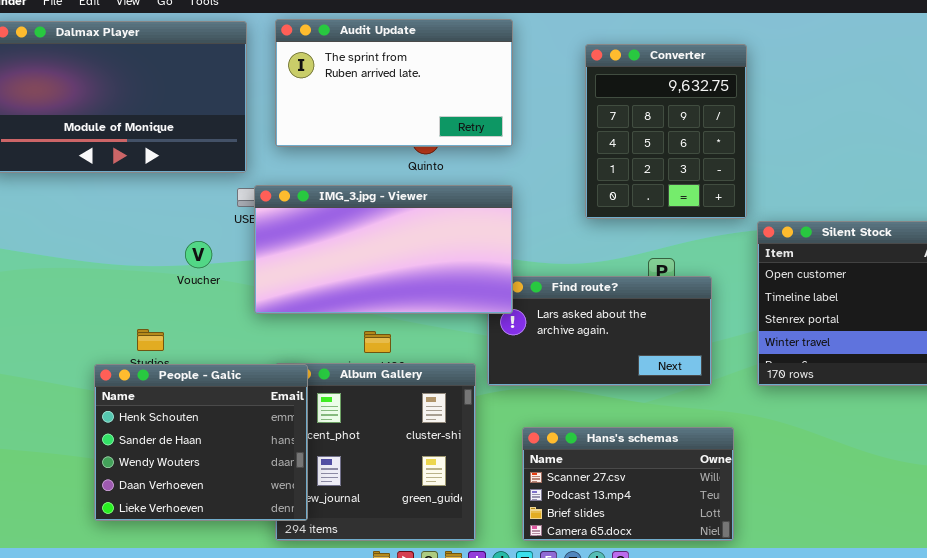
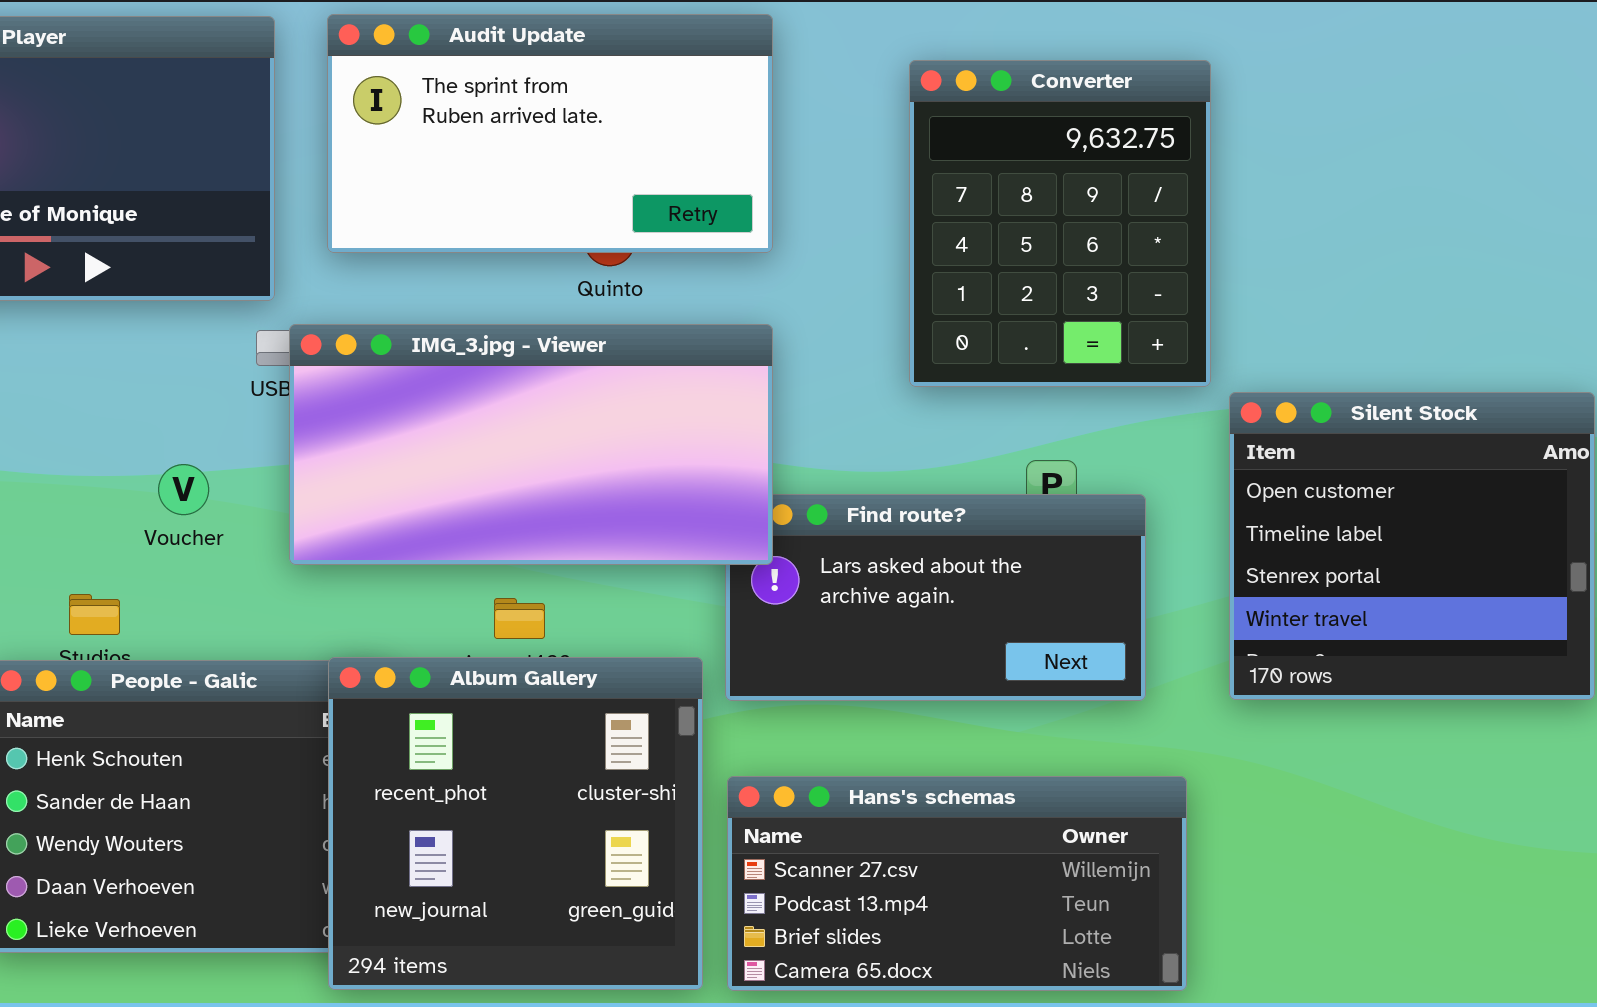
Voucher: [185,241,212,268] -> [158,464,209,515], moved
Album Gallery: [275,363,476,541] -> [328,657,703,990], raised
Hans's schemas: [522,427,734,541] -> [727,776,1187,991], resized

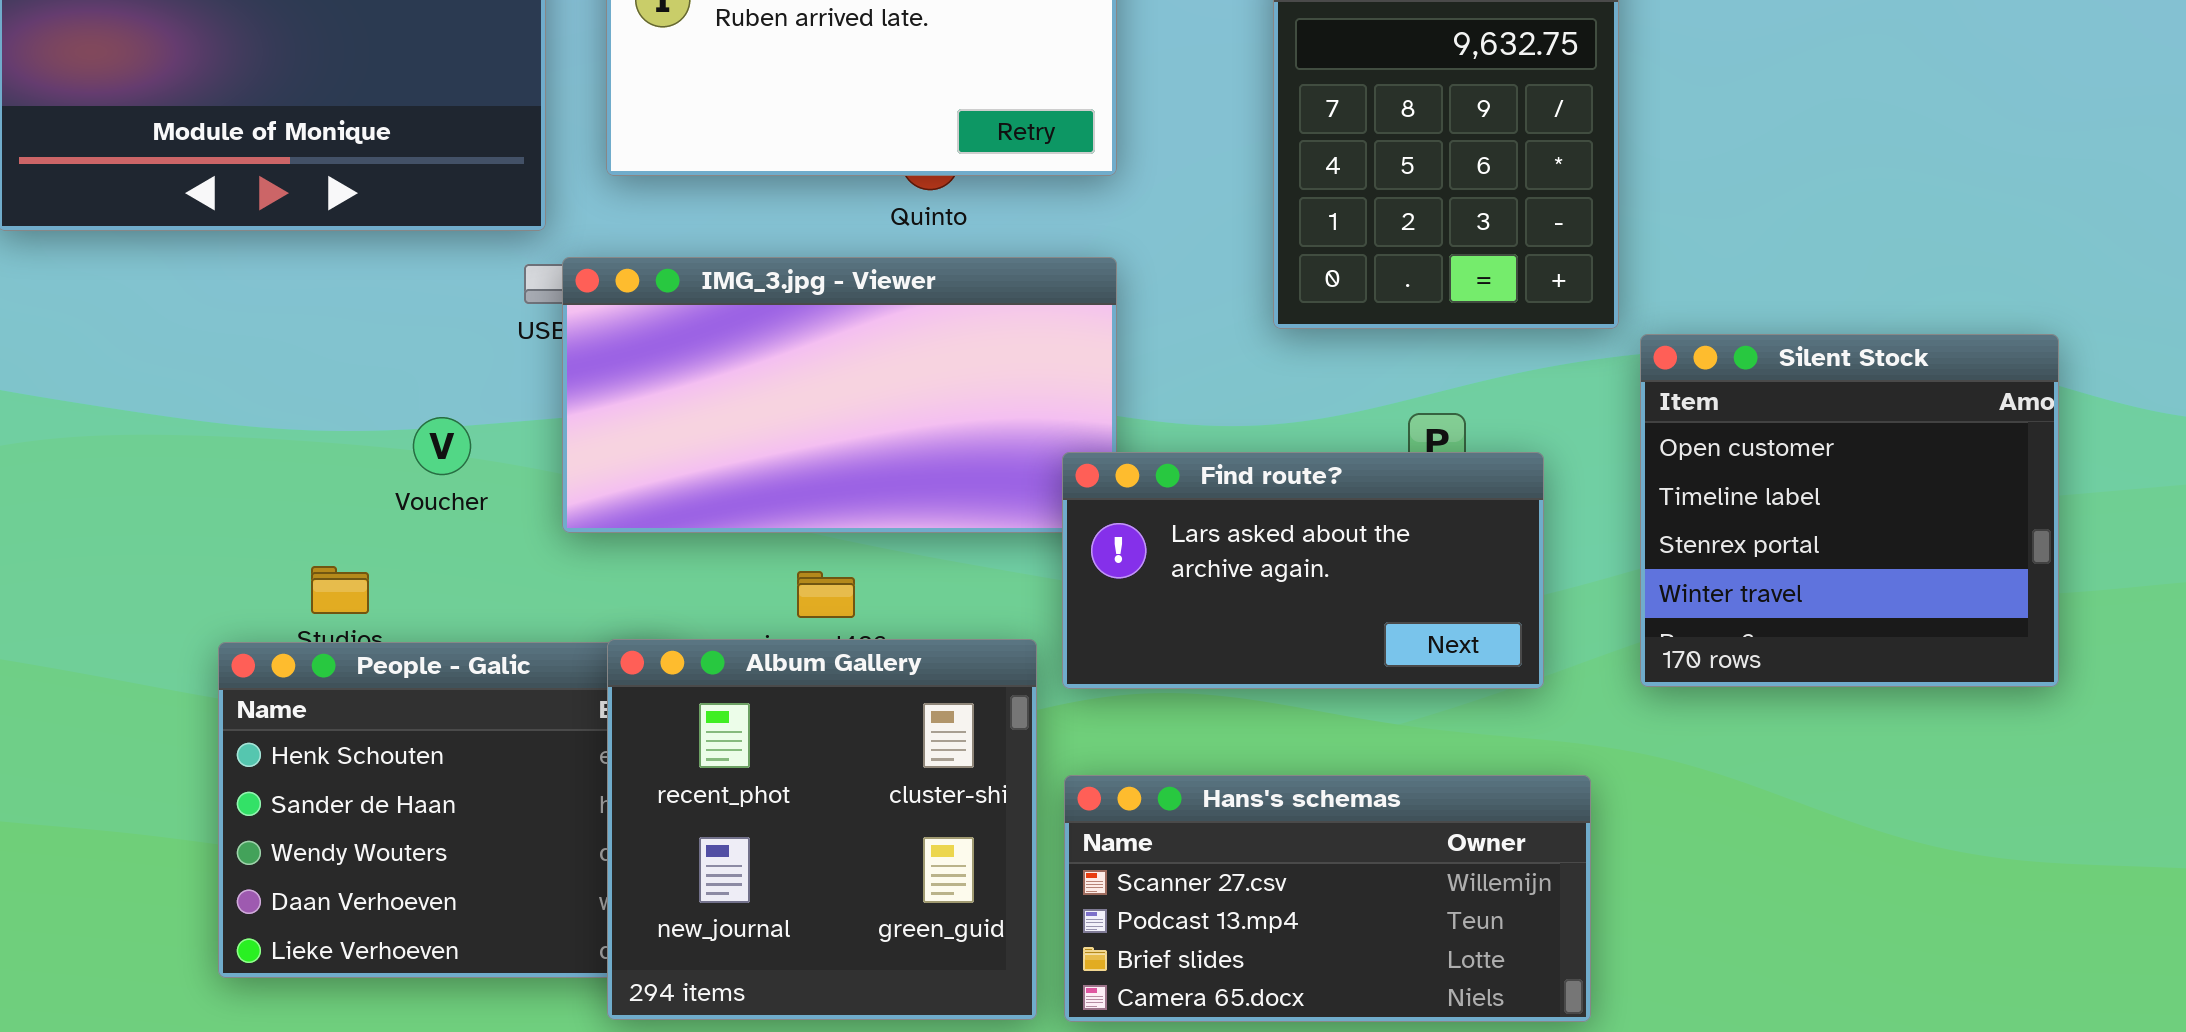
Find route?: [725,494,1146,701] -> [1062,452,1544,689], raised

